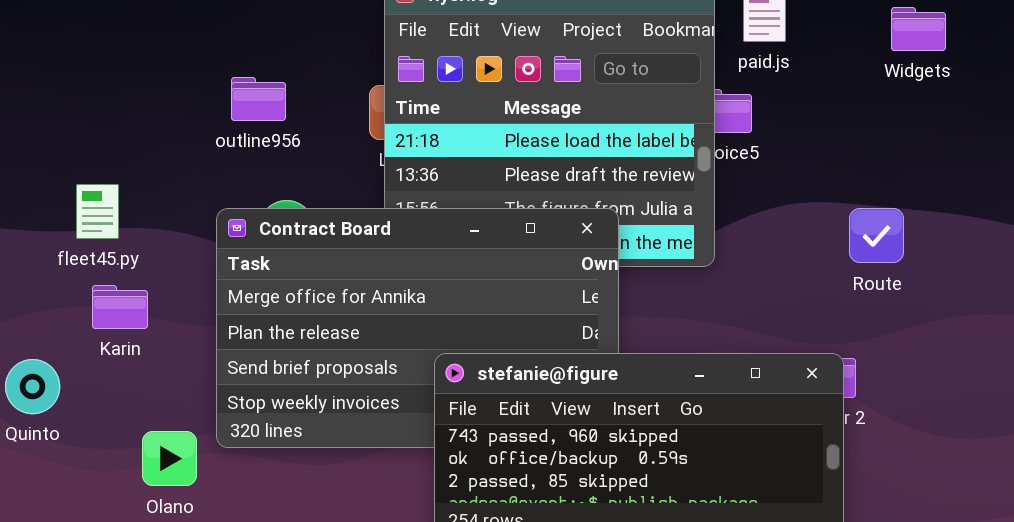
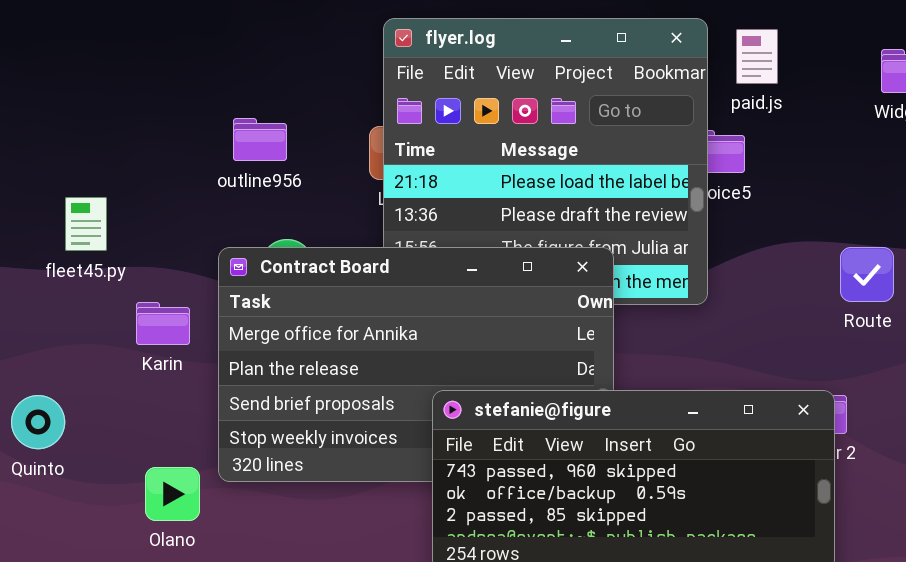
fleet45.py: [76,184,119,239] -> [65,197,107,251], moved
Karin: [92,285,148,329] -> [136,302,190,345], moved

